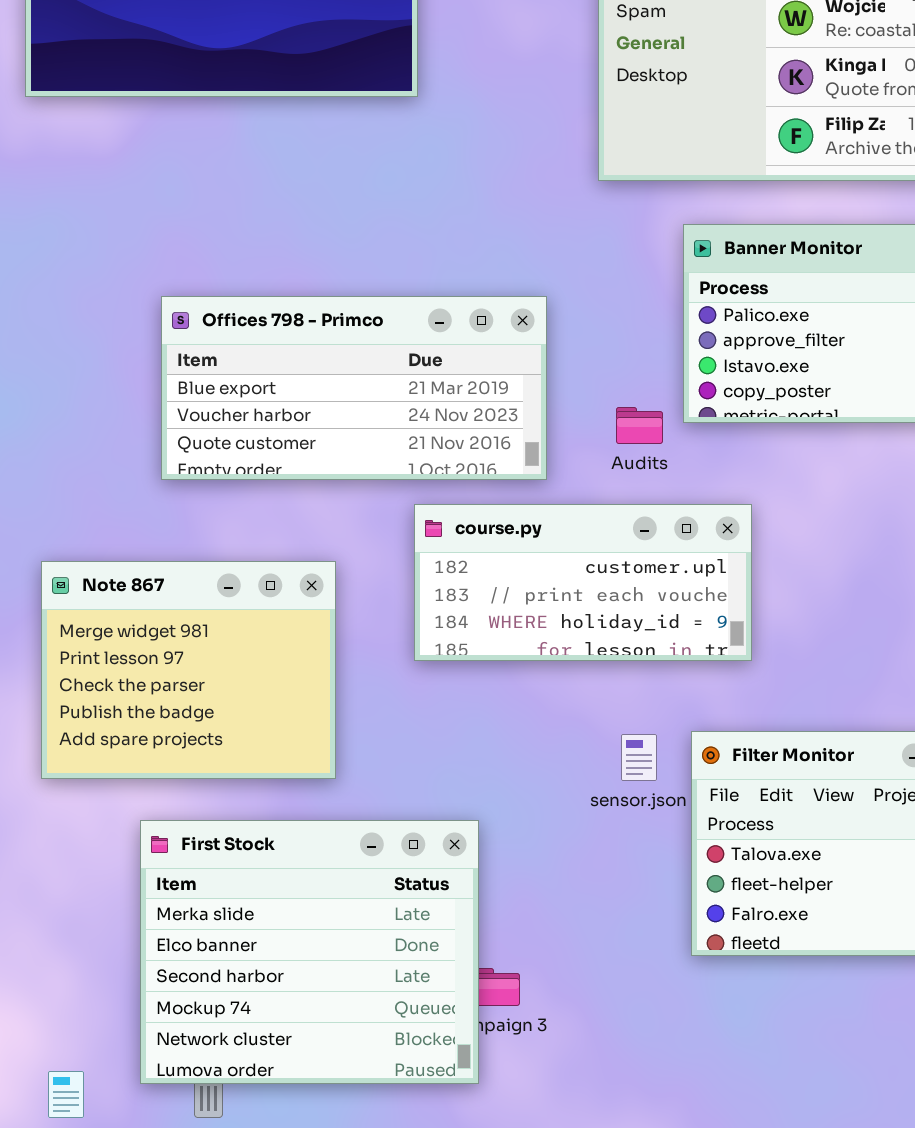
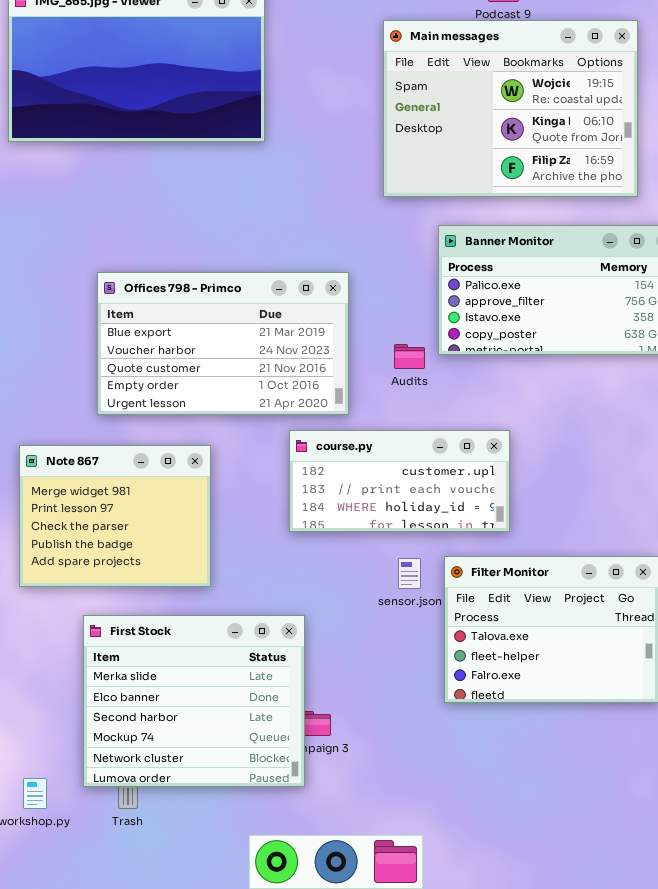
Offices 798 - Primco: [161,296,547,480] -> [97,272,349,415], resized
course.py: [414,504,752,661] -> [289,430,510,532], moved

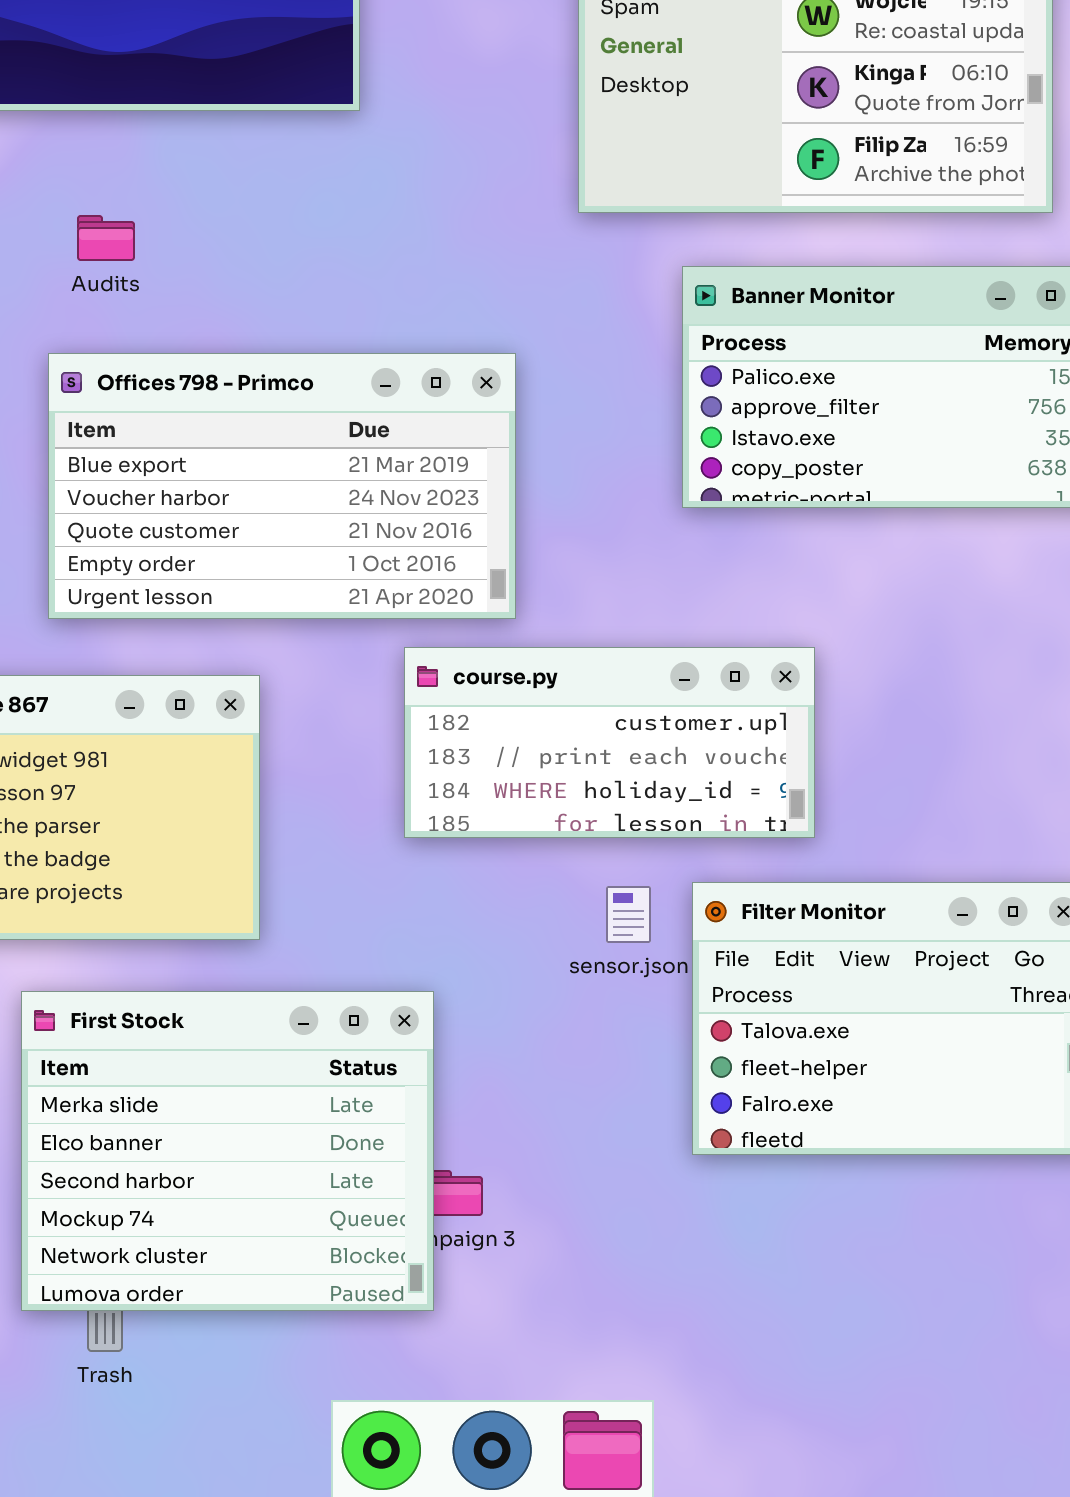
Audits: [394,344,425,369] -> [77,215,135,261], moved

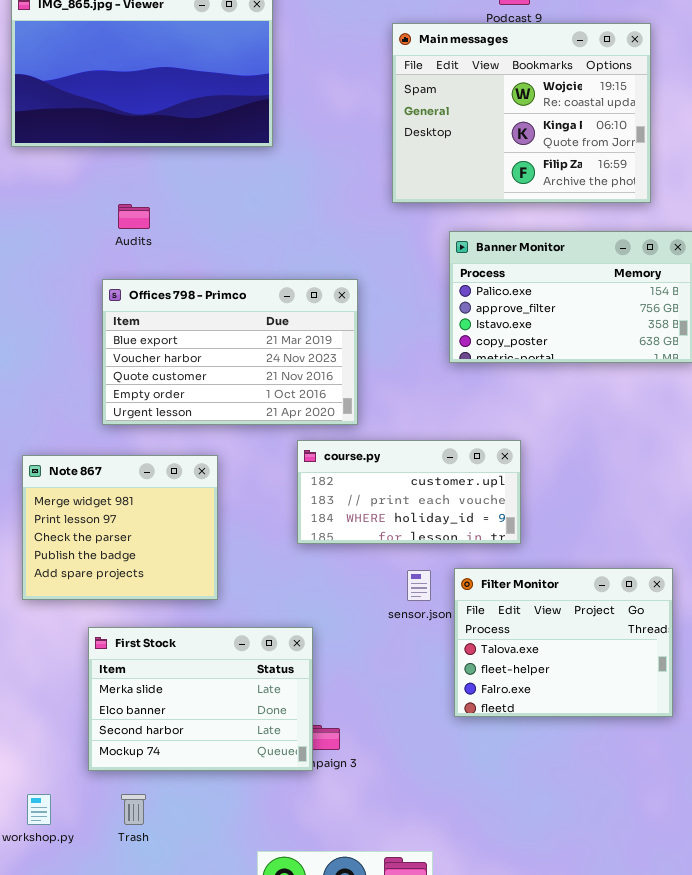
First Stock: [21,991,434,1311] -> [88,627,313,771], resized

